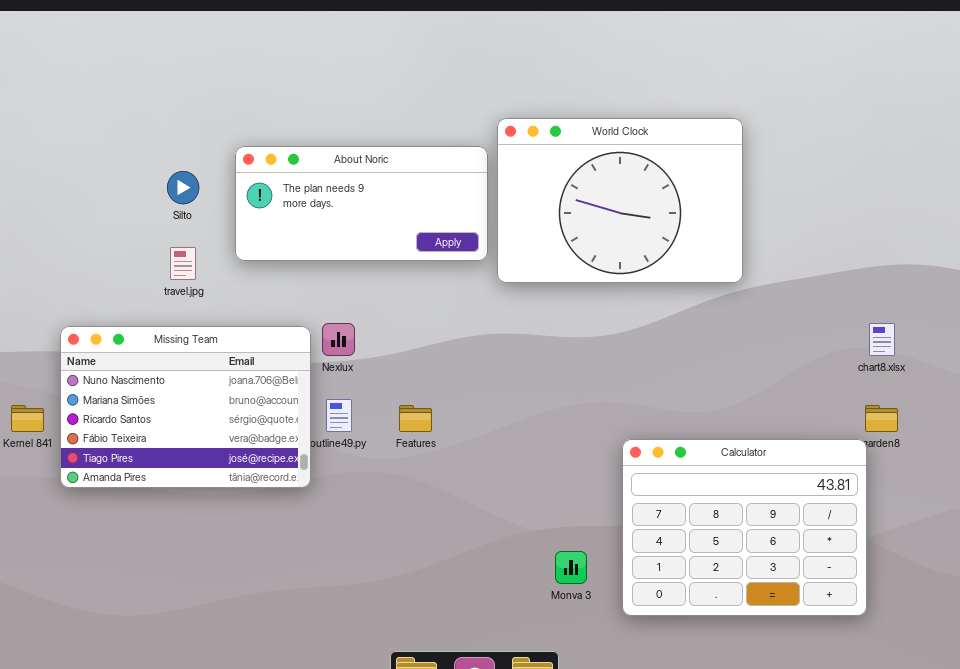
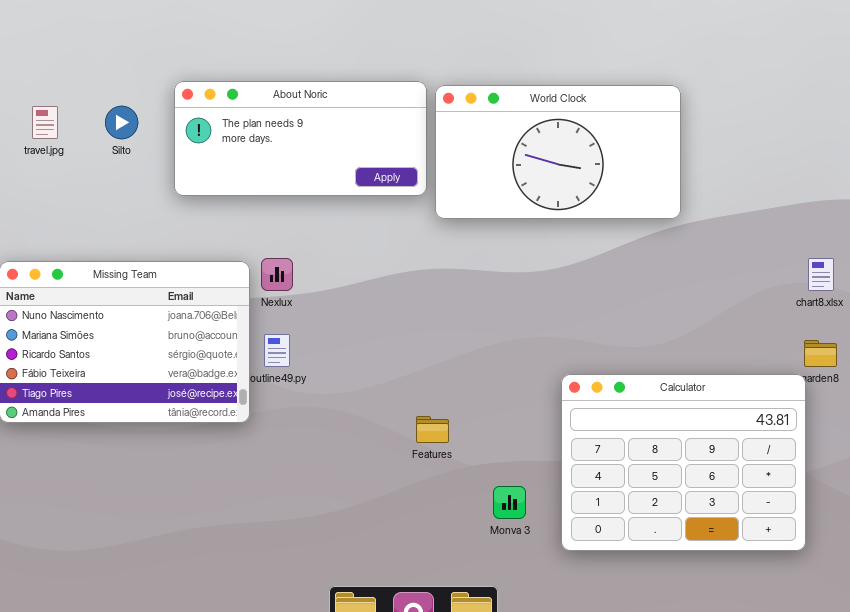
World Clock: [497,118,743,283] -> [435,85,681,219], resized
travel.jpg: [170,247,196,280] -> [32,106,58,139], moved
Features: [399,405,432,432] -> [416,416,449,443], moved

